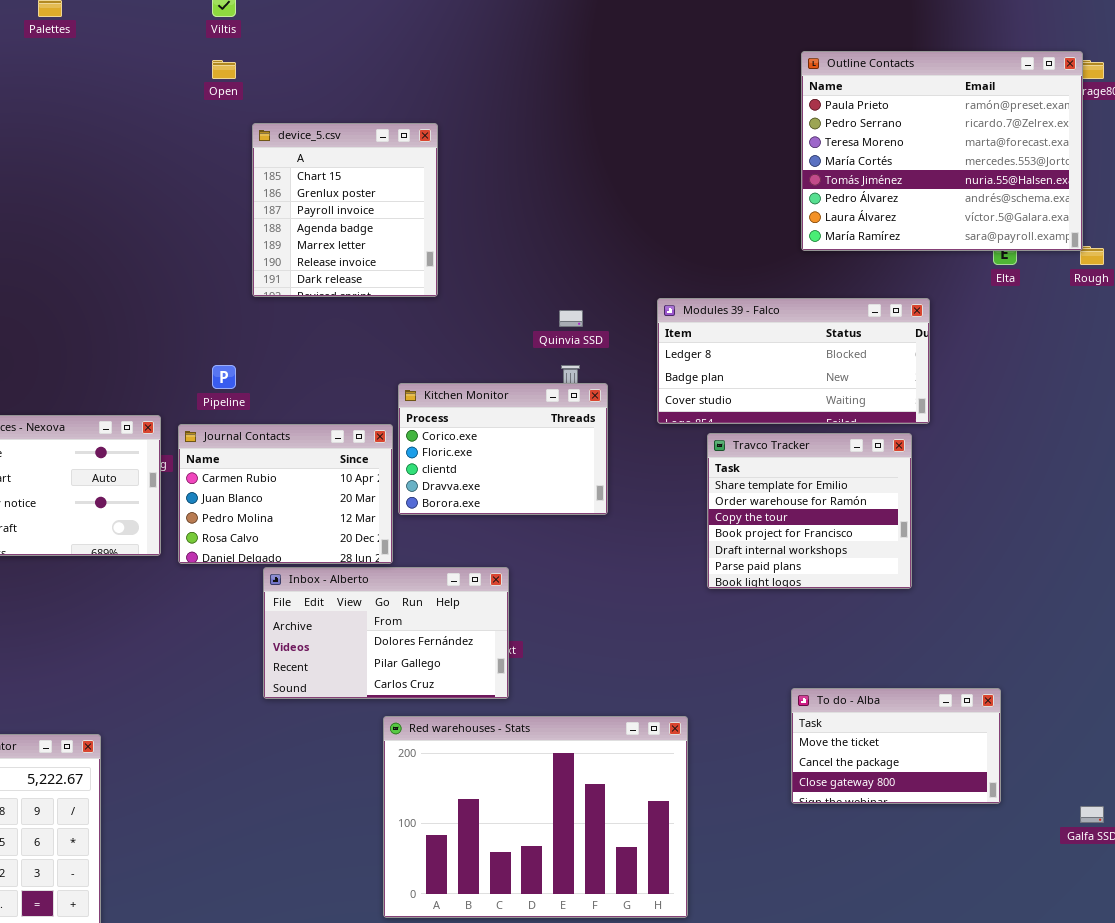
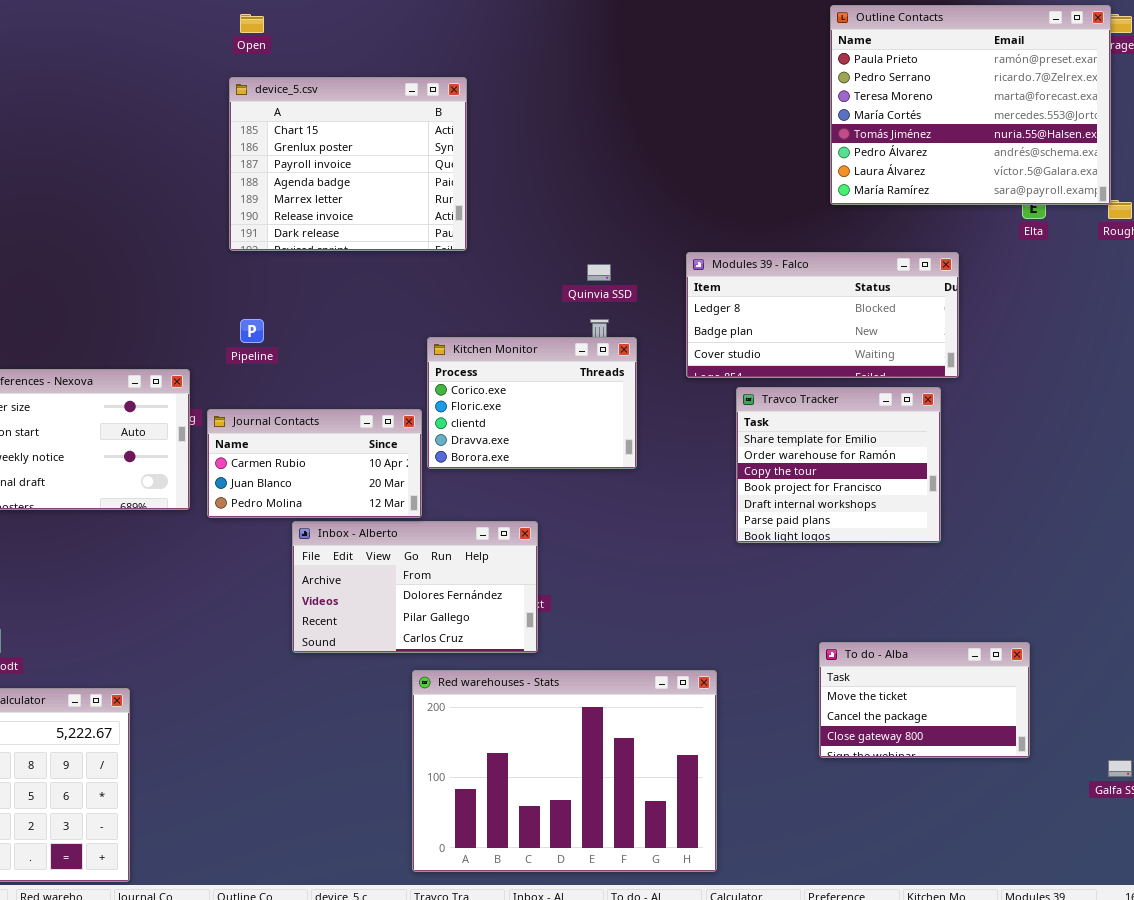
device_5.csv: [252,123,438,297] -> [229,77,467,251], resized
Journal Contacts: [178,424,393,564] -> [207,409,422,518], resized

